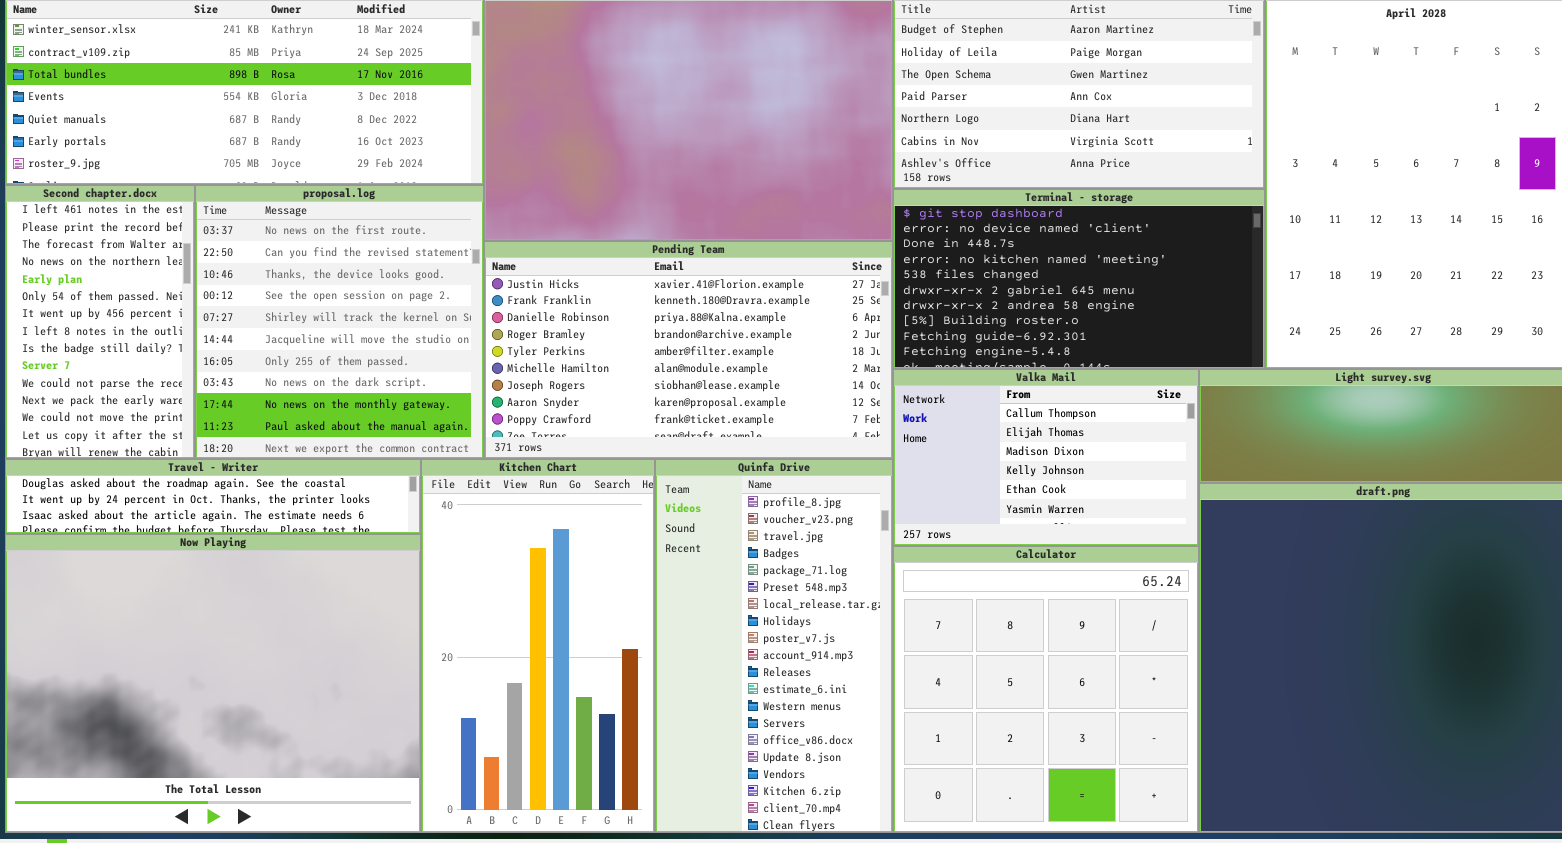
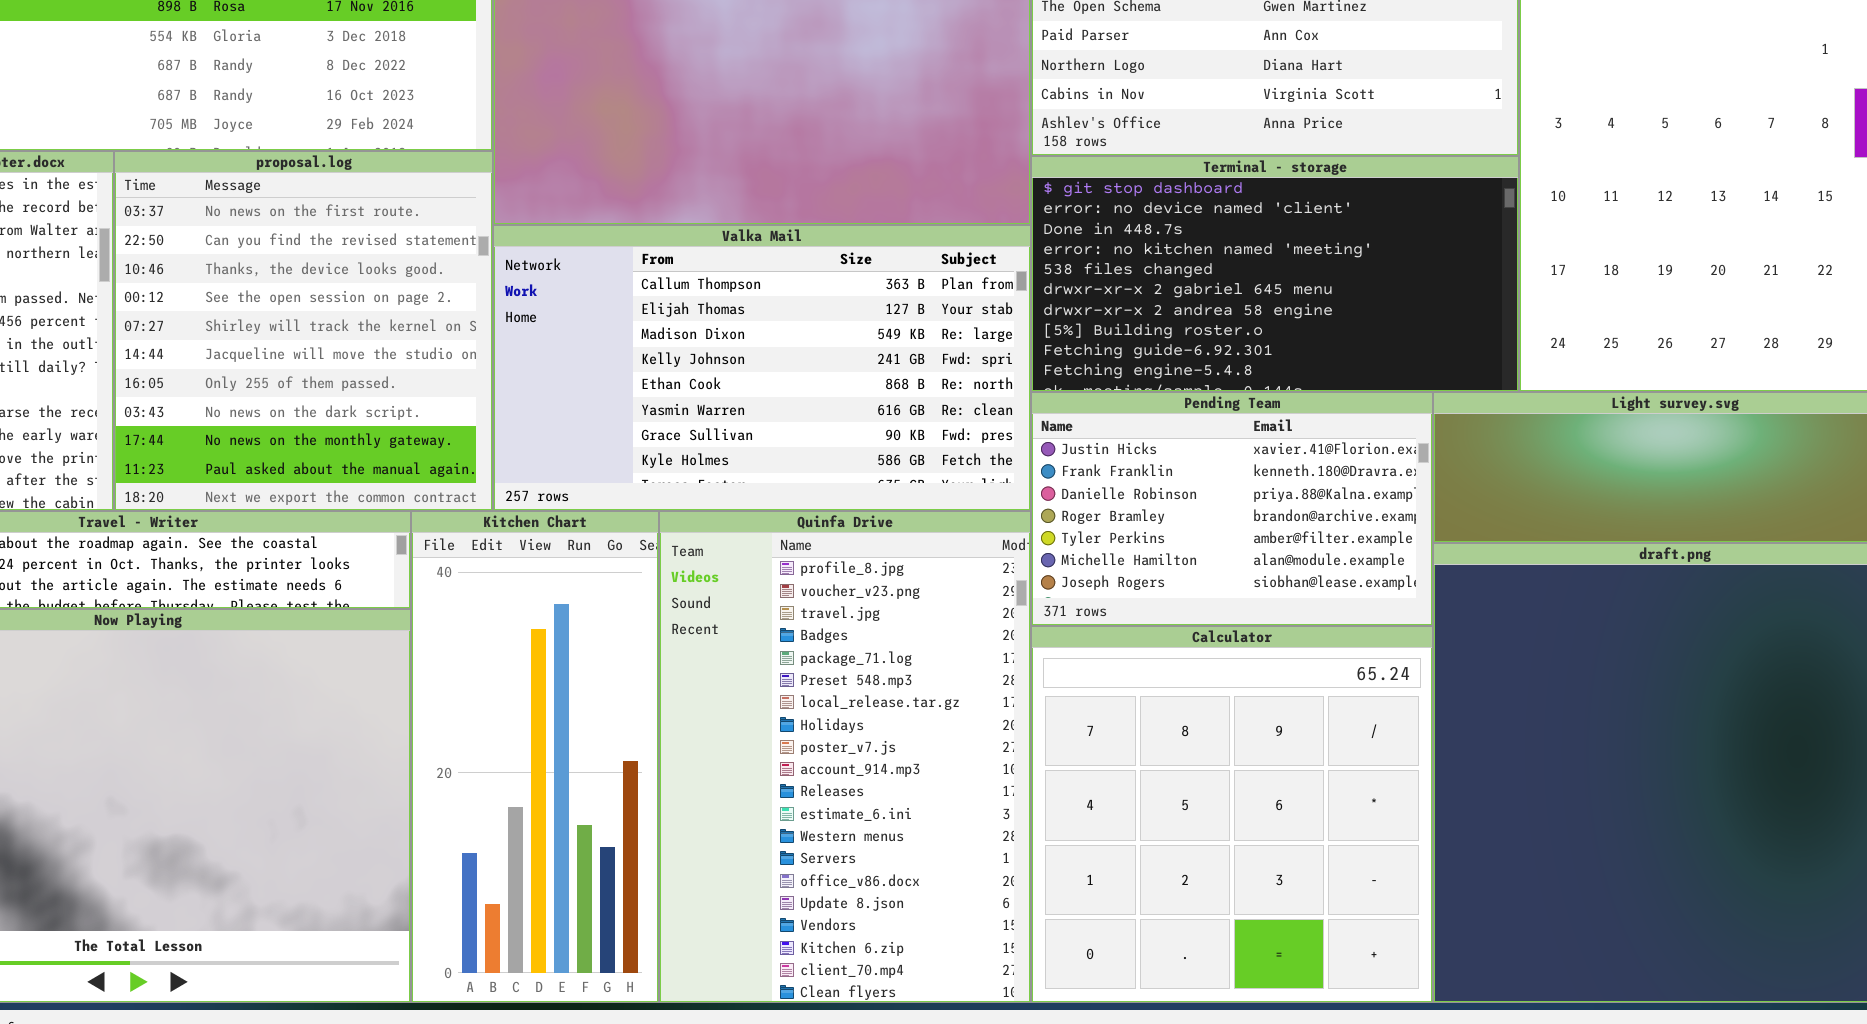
Pending Team: [484,241,893,459] -> [1031,392,1433,626], moved, resized
Valka Mail: [893,369,1199,546] -> [493,225,1031,511], moved, resized
Kitchen Chart: [421,459,655,833] -> [411,511,659,1003], resized
Quinfa Drive: [655,459,893,833] -> [659,511,1031,1003], resized

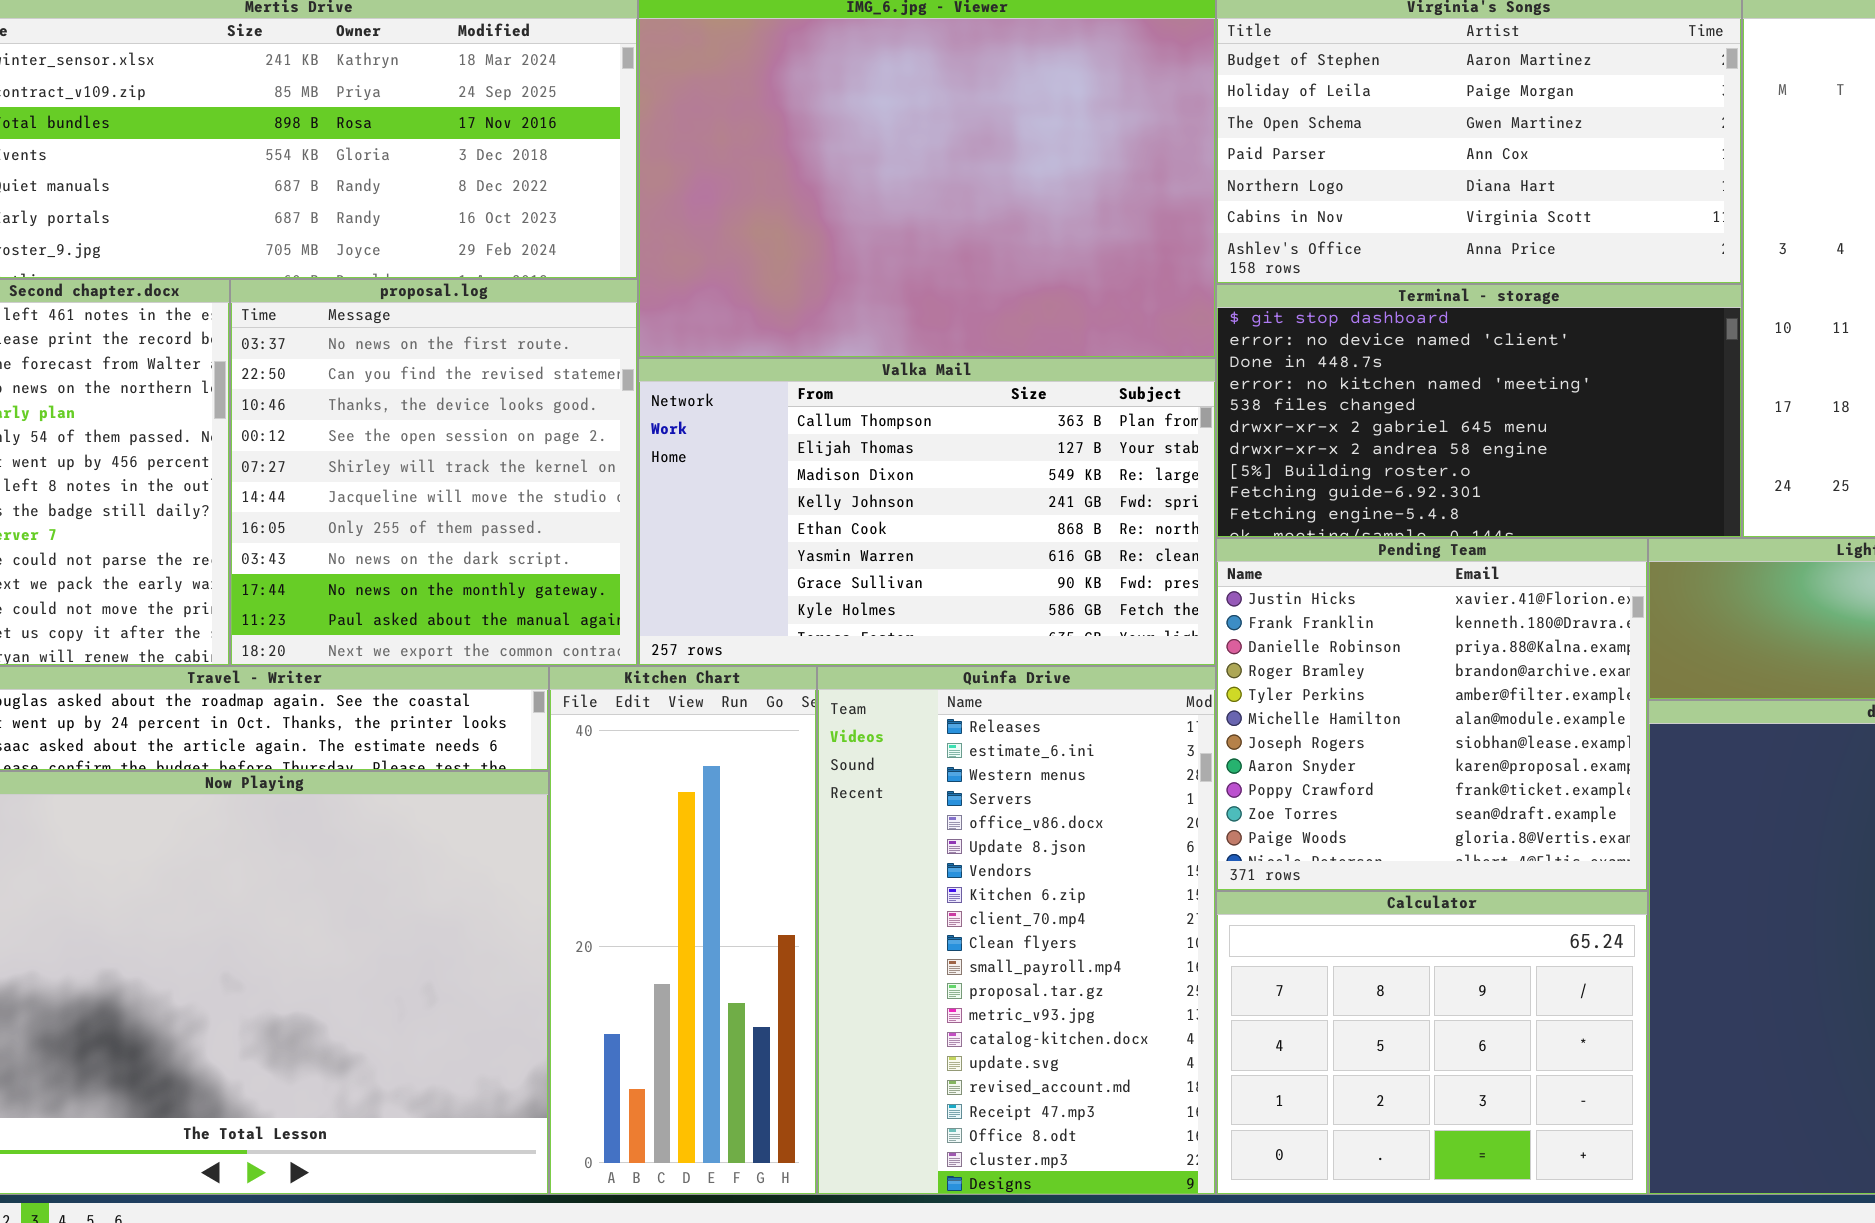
Pending Team: [1031,392,1433,626] -> [1216,538,1648,891], resized
Quinfa Drive: [659,511,1031,1003] -> [817,666,1216,1195], scrolled down 10 rows
Calculator: [1031,626,1433,1003] -> [1216,891,1648,1195], resized

